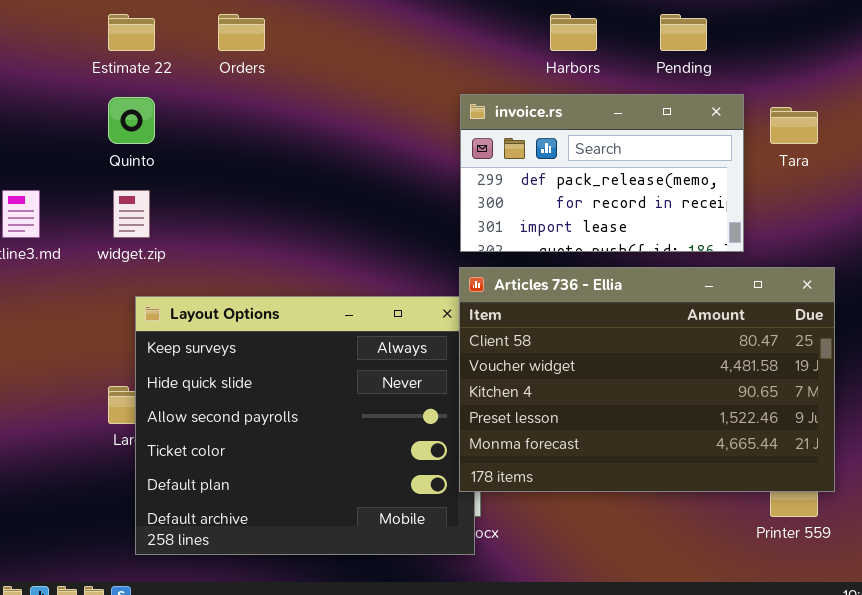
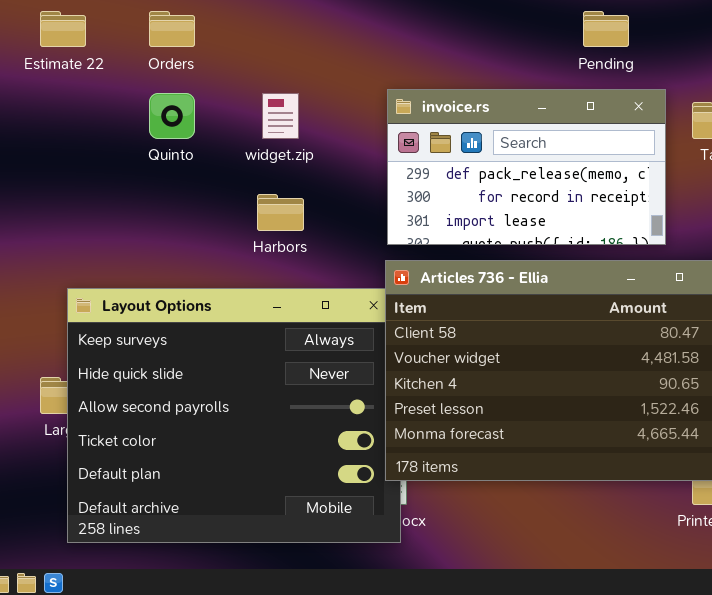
Harbors: [550,14,597,51] -> [257,194,304,231], moved
Quinto: [108,97,155,144] -> [149,93,195,139], moved
widget.zip: [113,190,150,238] -> [262,93,299,139], moved

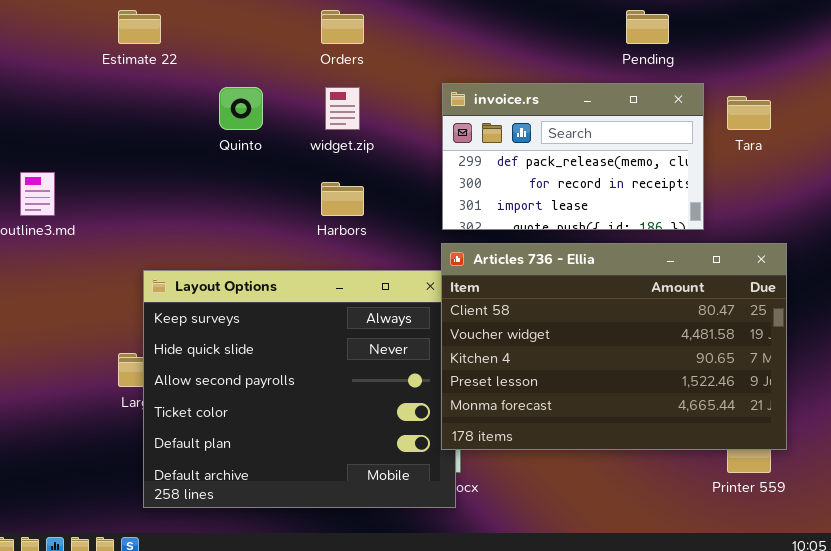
Orders: [149,11,195,47] -> [321,10,364,44], moved

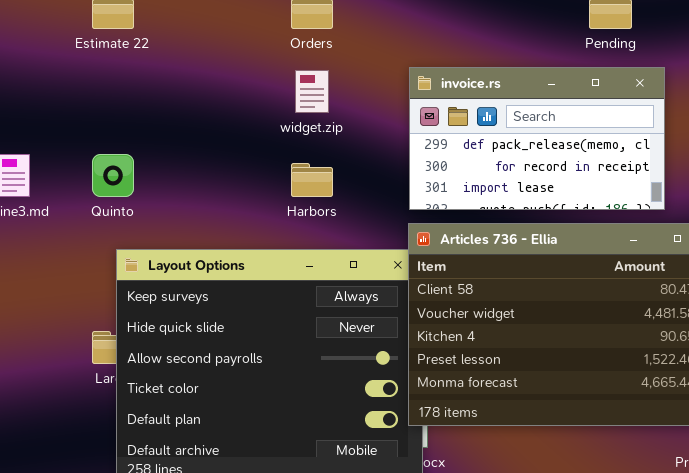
Quinto: [219,87,263,130] -> [92,154,134,197], moved

